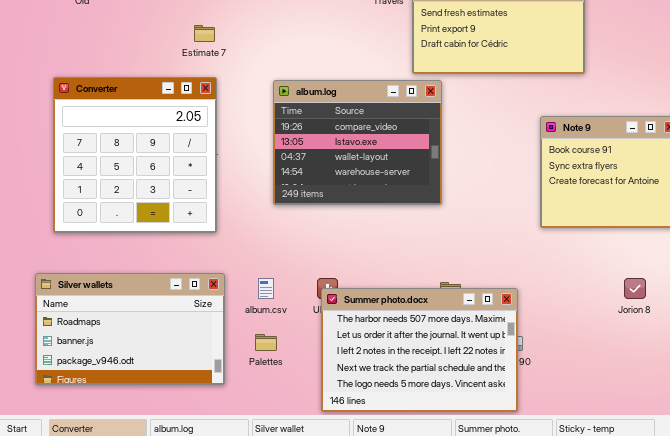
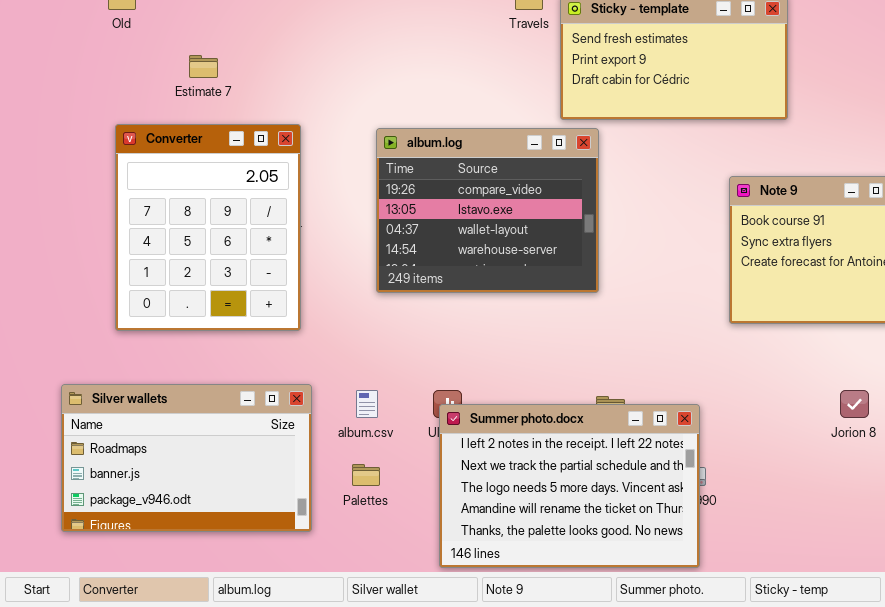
Estimate 7: [194,25,215,42] -> [189,55,218,78], moved
Converter: [53,77,217,233] -> [115,124,301,331], resized
Summer photo.docx: [321,288,518,412] -> [439,404,700,568], scrolled down 2 rows

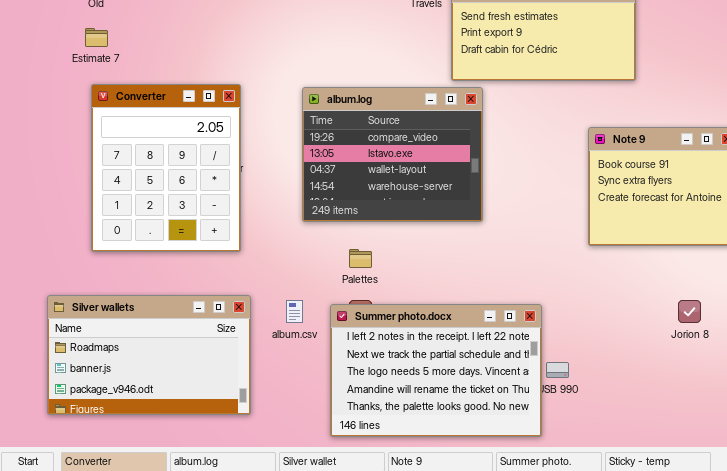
Estimate 7: [189,55,218,78] -> [85,28,108,47], moved
Summer photo.docx: [439,404,700,568] -> [330,304,542,437], moved
Palettes: [352,464,380,486] -> [349,249,372,268], moved

